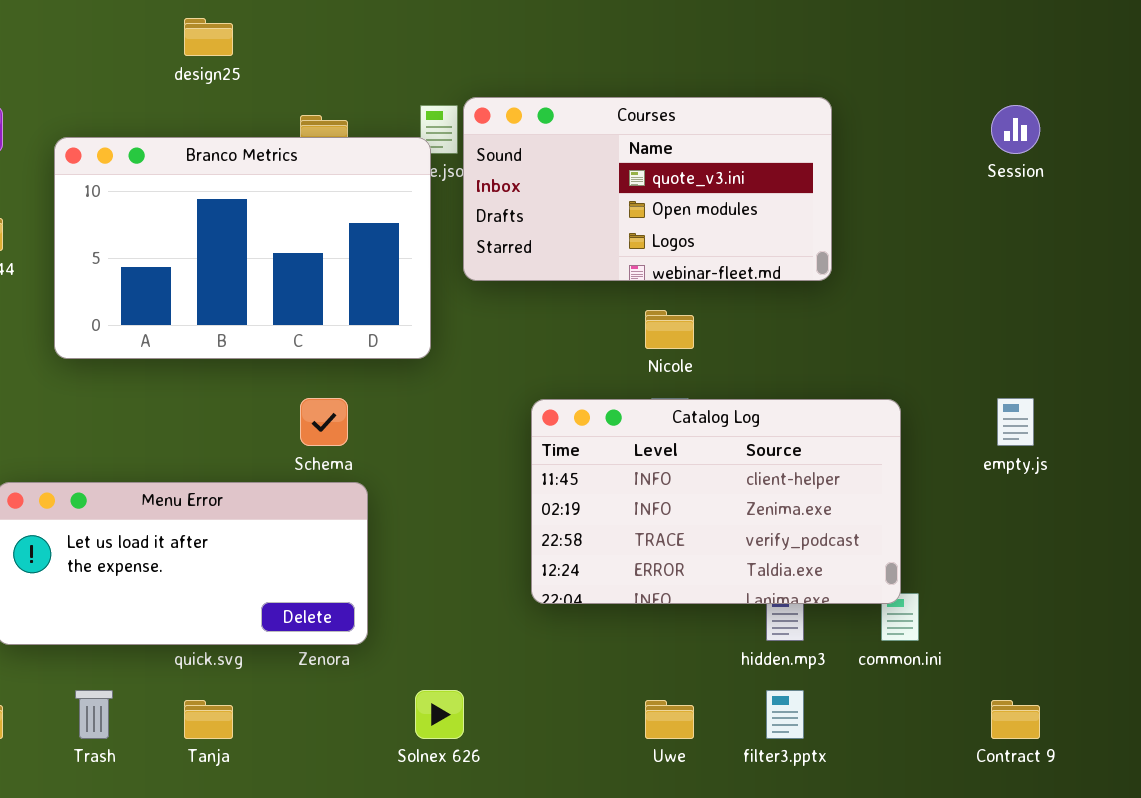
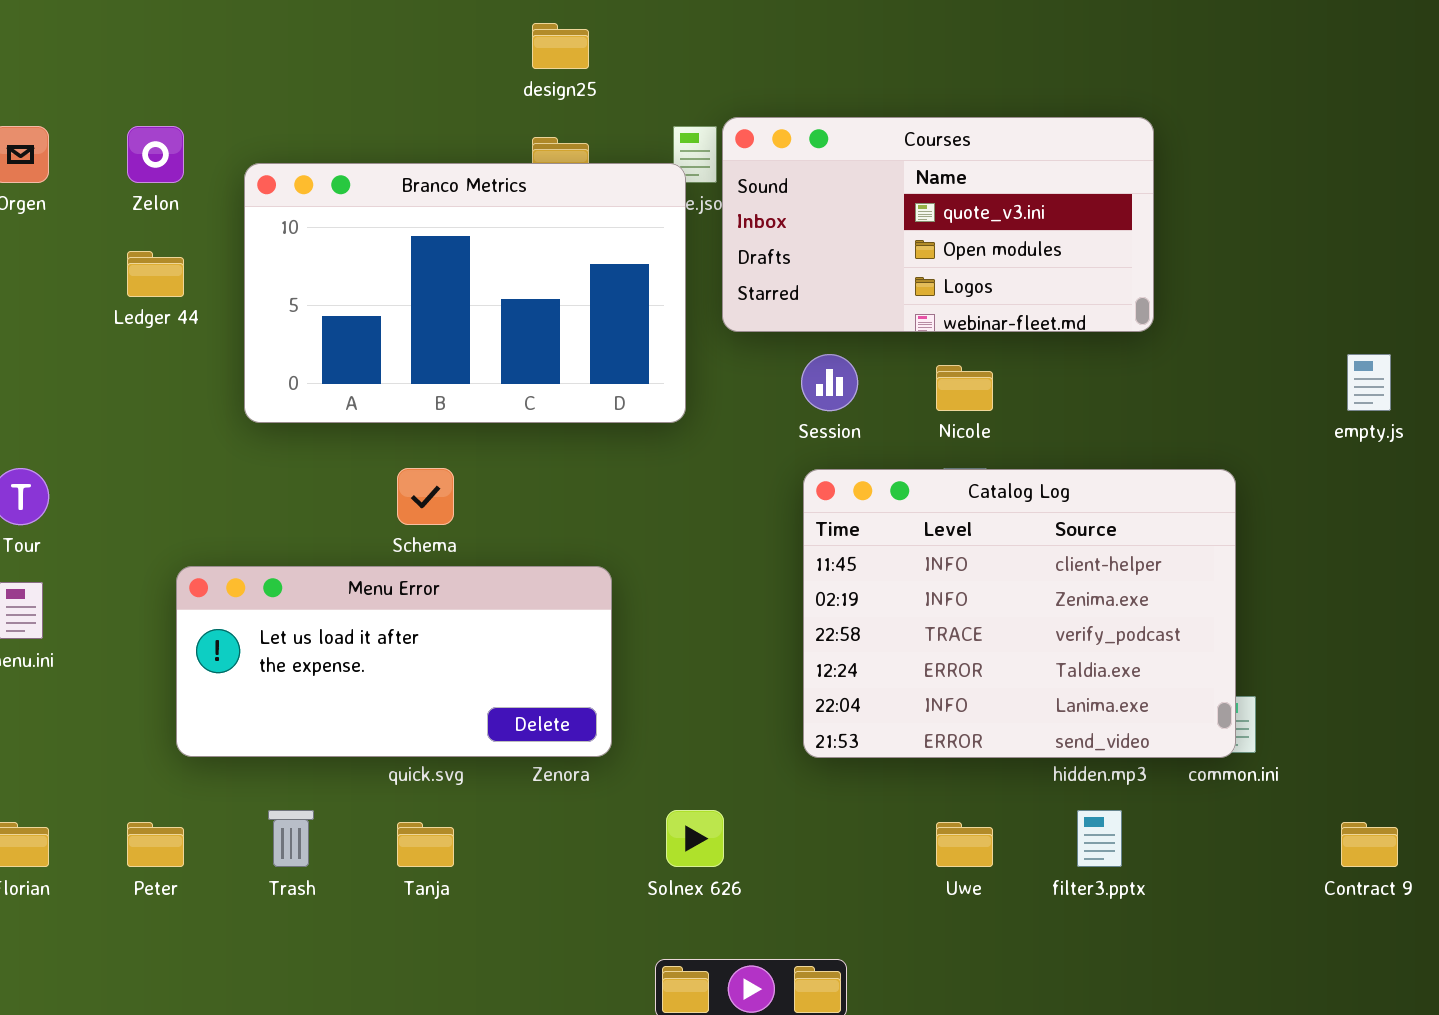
design25: [184,18,233,56] -> [532,23,589,69], moved
Session: [991,105,1040,154] -> [801,354,858,411], moved
Schema: [300,398,348,446] -> [397,468,454,525], moved
empty.js: [997,398,1034,446] -> [1347,354,1391,411], moved
Catalog Log: [531,399,901,604] -> [803,469,1236,758], resized

